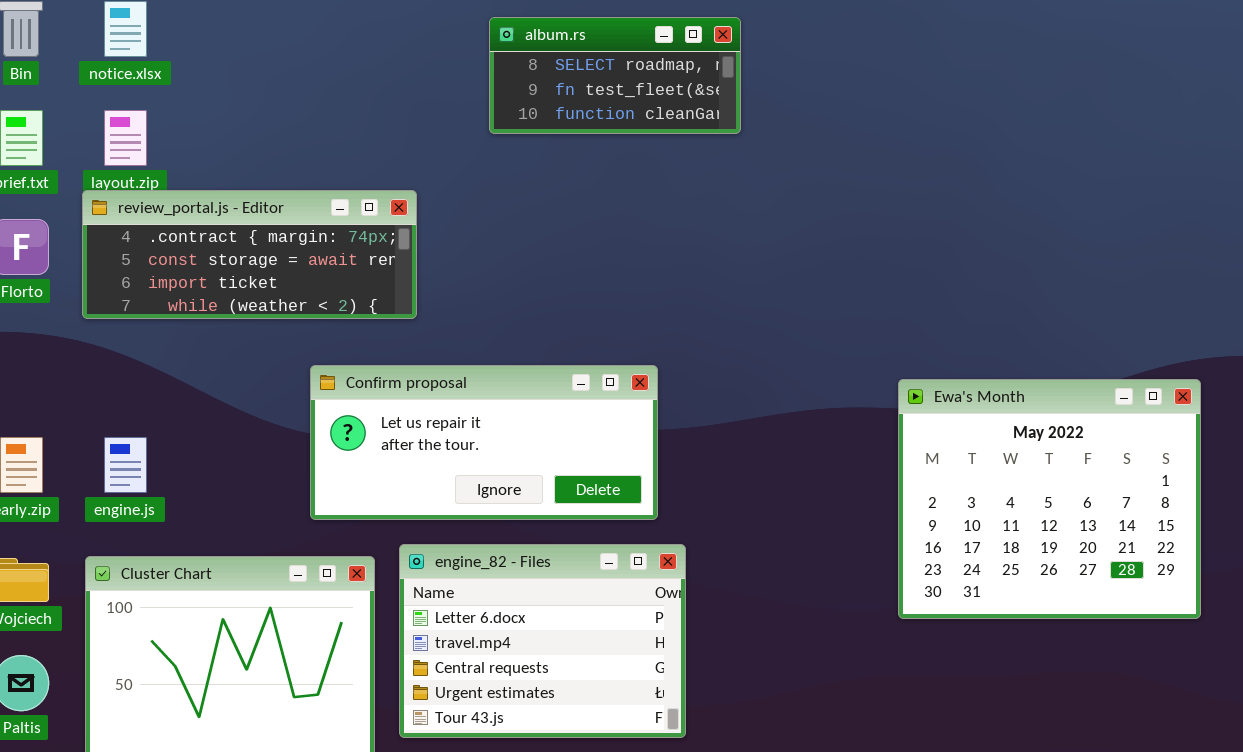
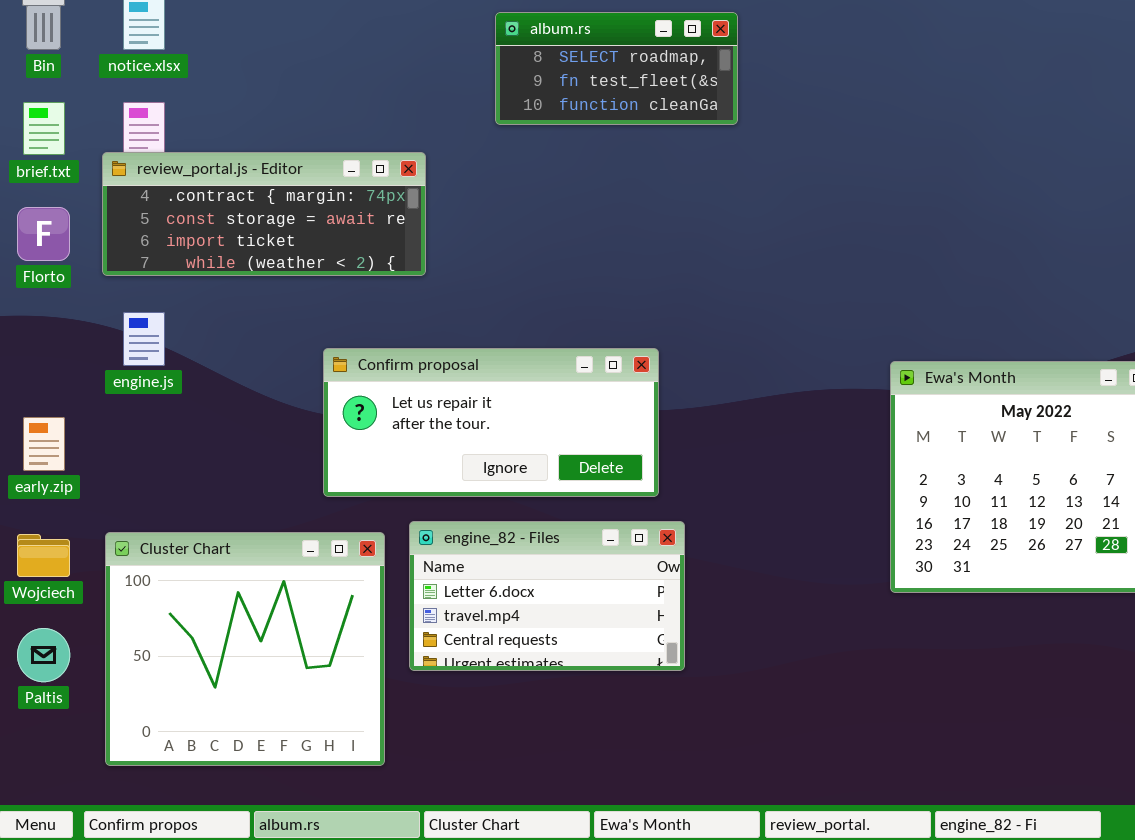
review_portal.js - Editor: [82,190,417,319] -> [102,152,426,276], moved
engine.js: [104,437,147,493] -> [123,312,165,366], moved
engine_82 - Files: [399,544,686,738] -> [409,521,685,671], resized

